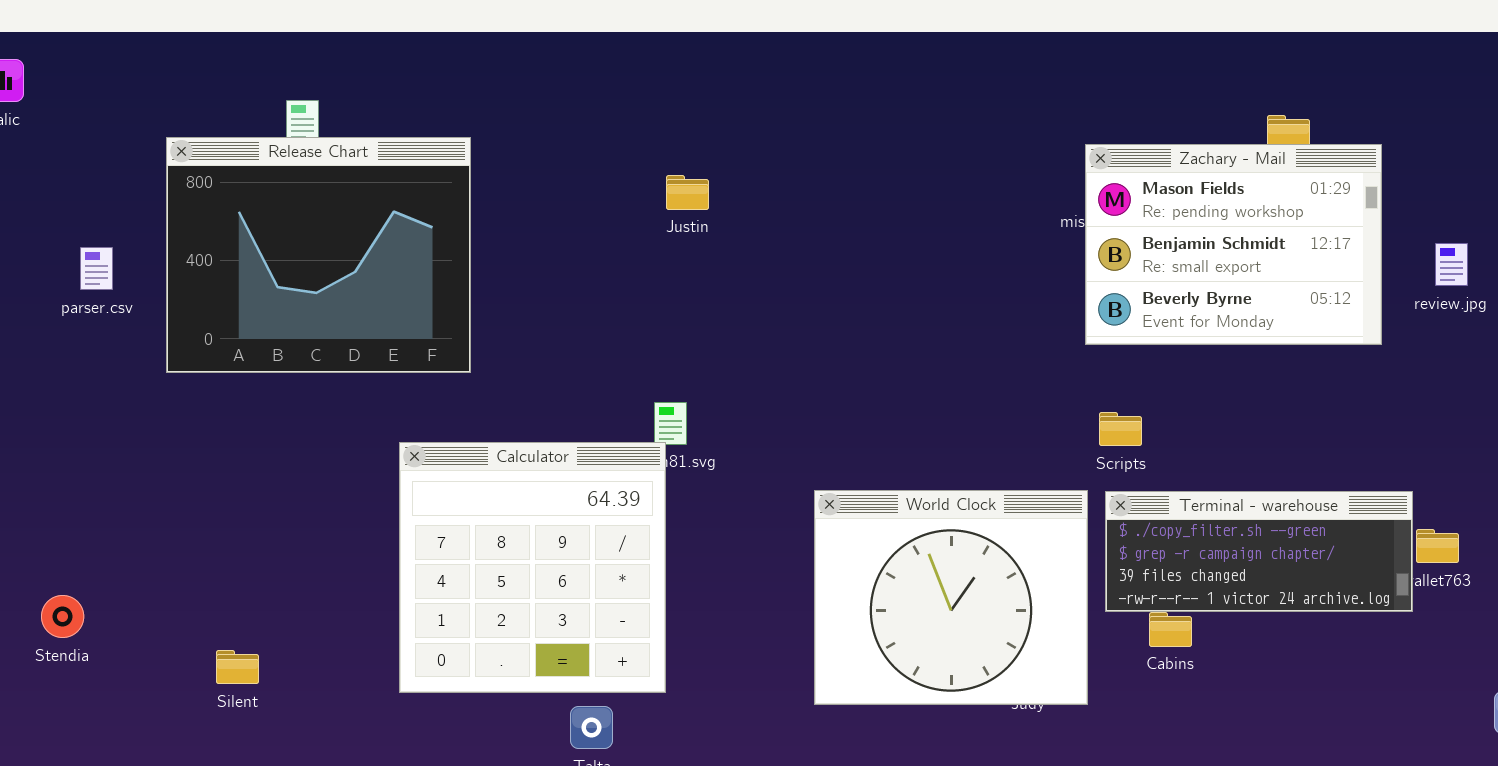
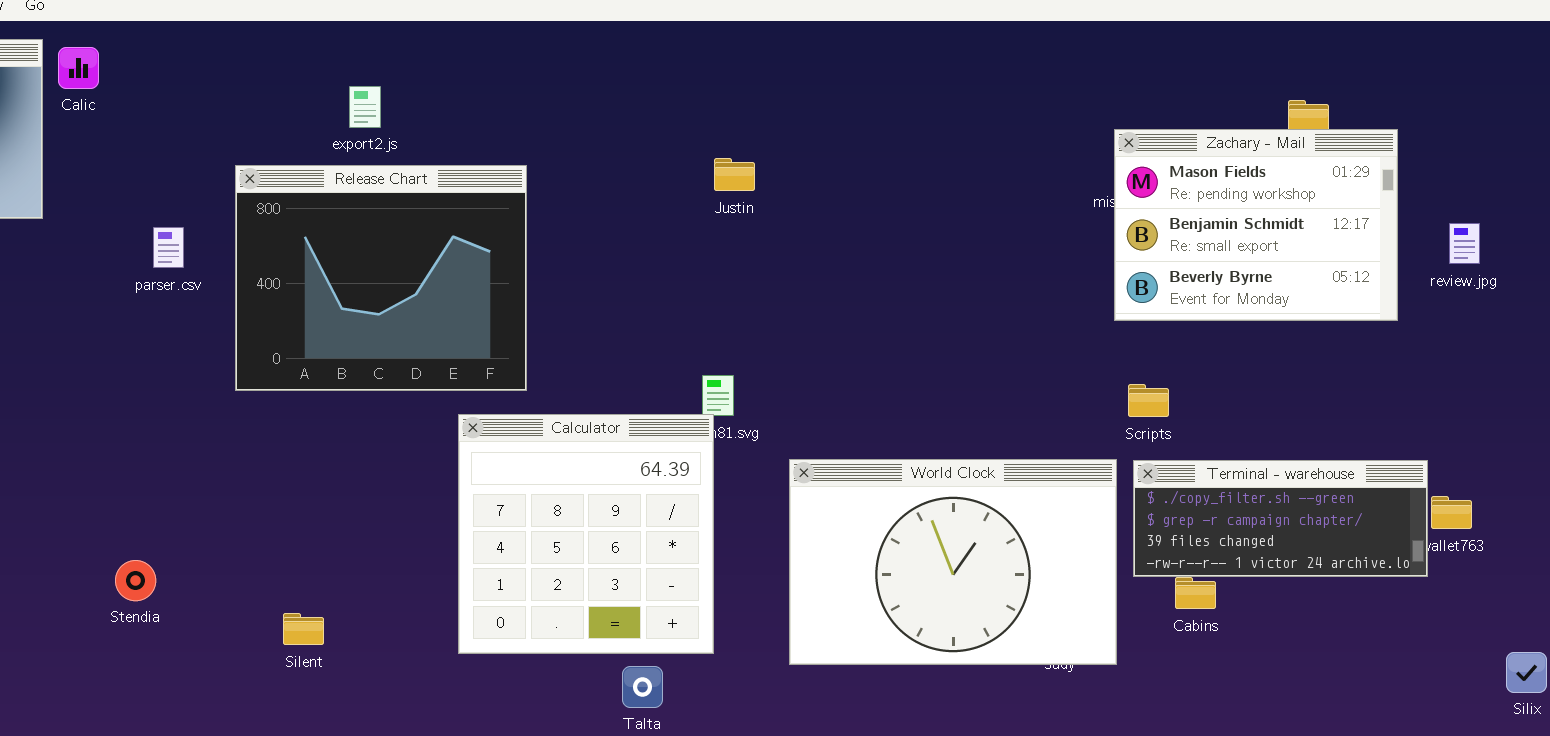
Release Chart: [166,137,471,373] -> [235,165,527,391], moved
World Clock: [814,490,1088,705] -> [789,459,1117,665], resized

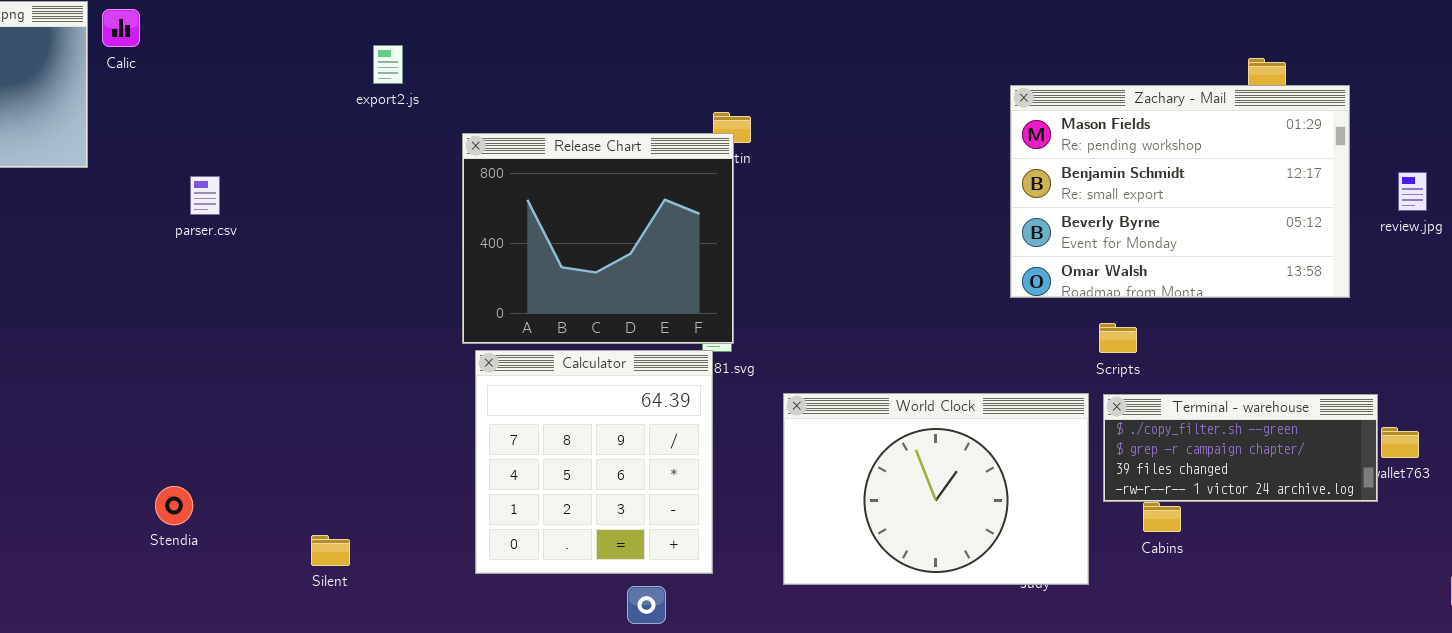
Zachary - Mail: [1114,129,1398,321] -> [1010,85,1350,298], resized
Release Chart: [235,165,527,391] -> [462,133,734,344], moved

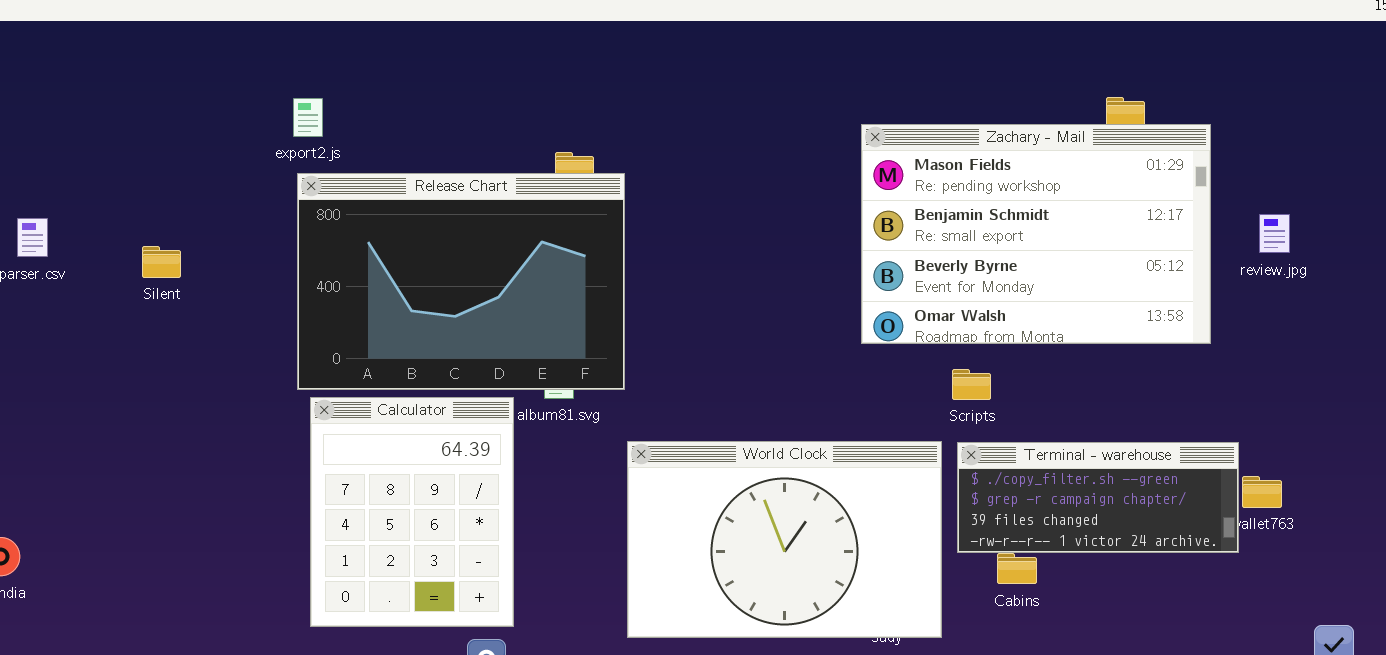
export2.js: [373,45,403,84] -> [293,98,323,137], moved
Release Chart: [462,133,734,344] -> [297,173,625,390], resized
Calculator: [475,350,713,574] -> [310,397,514,627], resized
Silent: [311,535,350,566] -> [142,246,181,278], moved

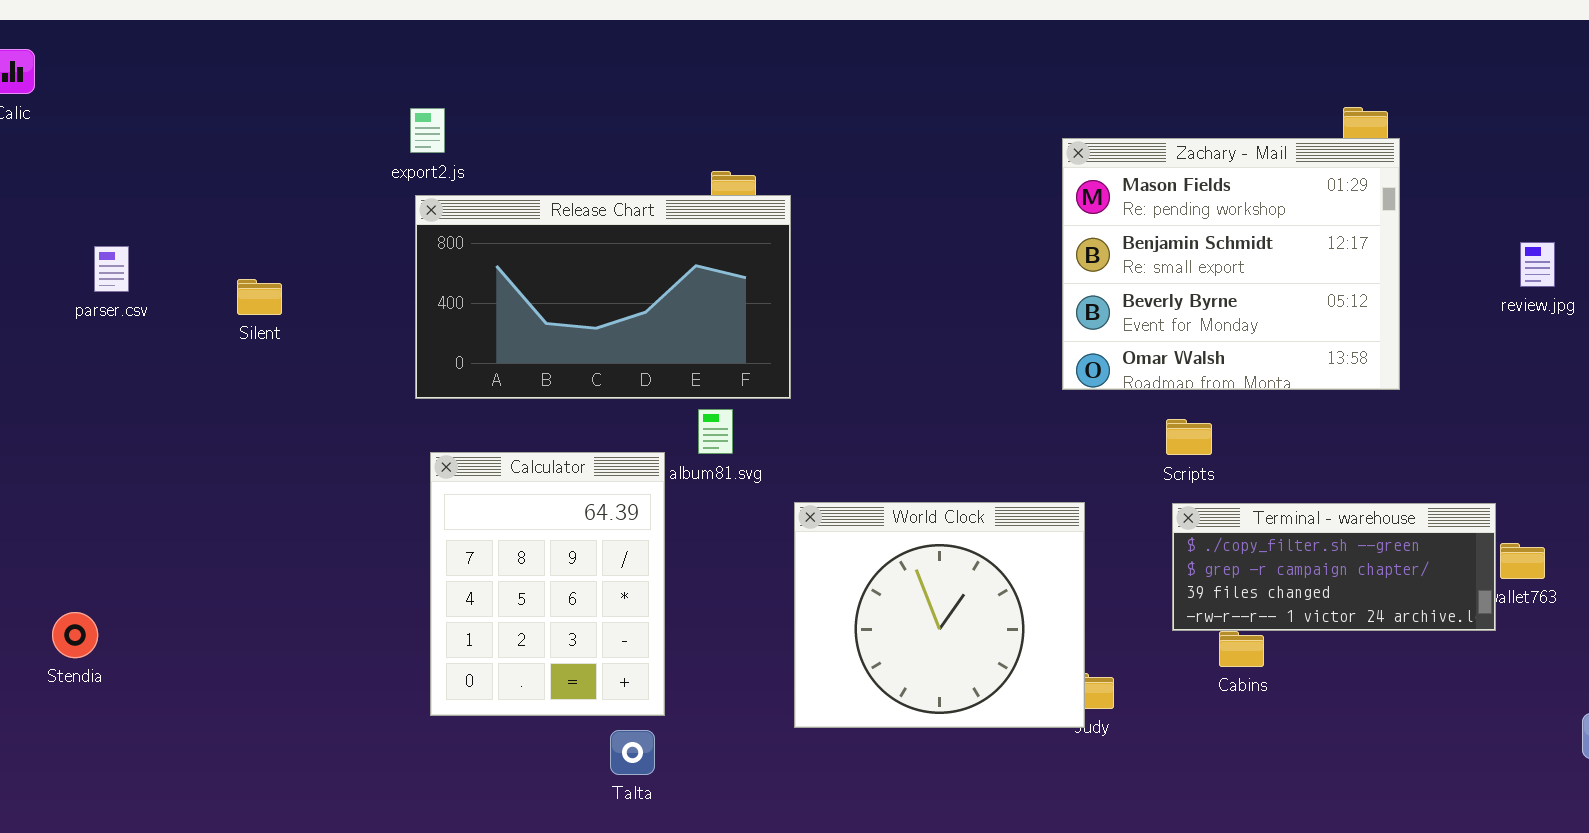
Zachary - Mail: [861,124,1211,344] -> [1062,138,1400,390], resized
Release Chart: [297,173,625,390] -> [415,195,791,399], resized
World Clock: [627,441,942,638] -> [794,502,1085,728], resized

